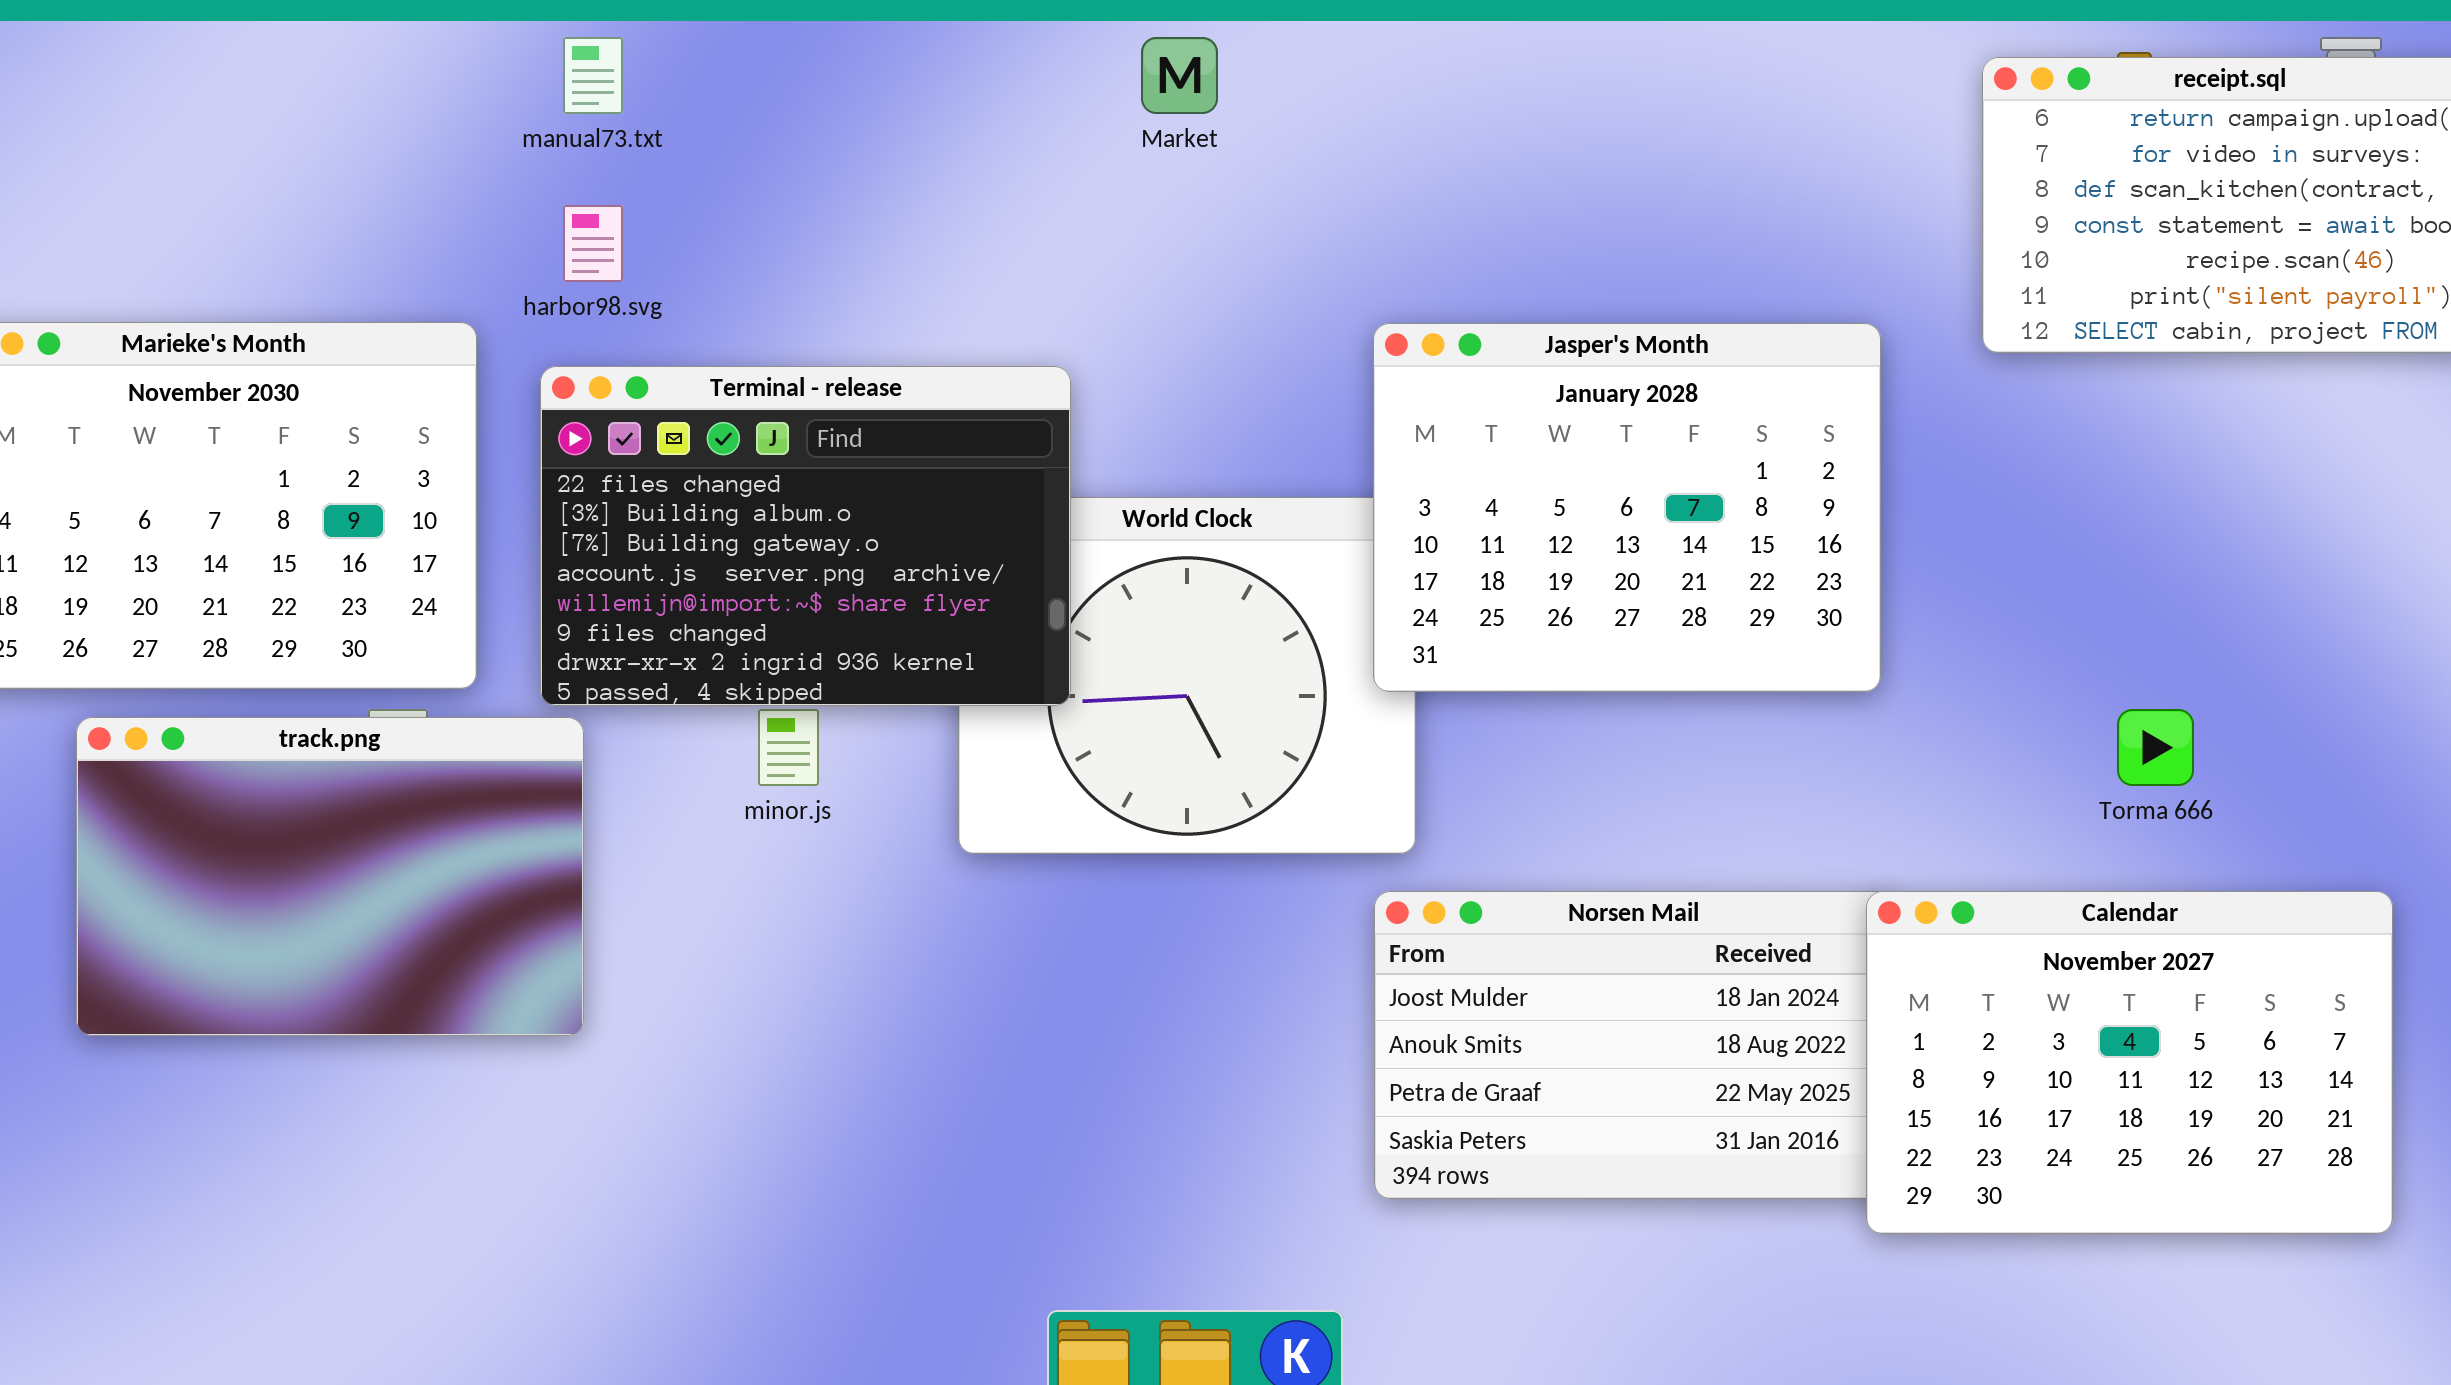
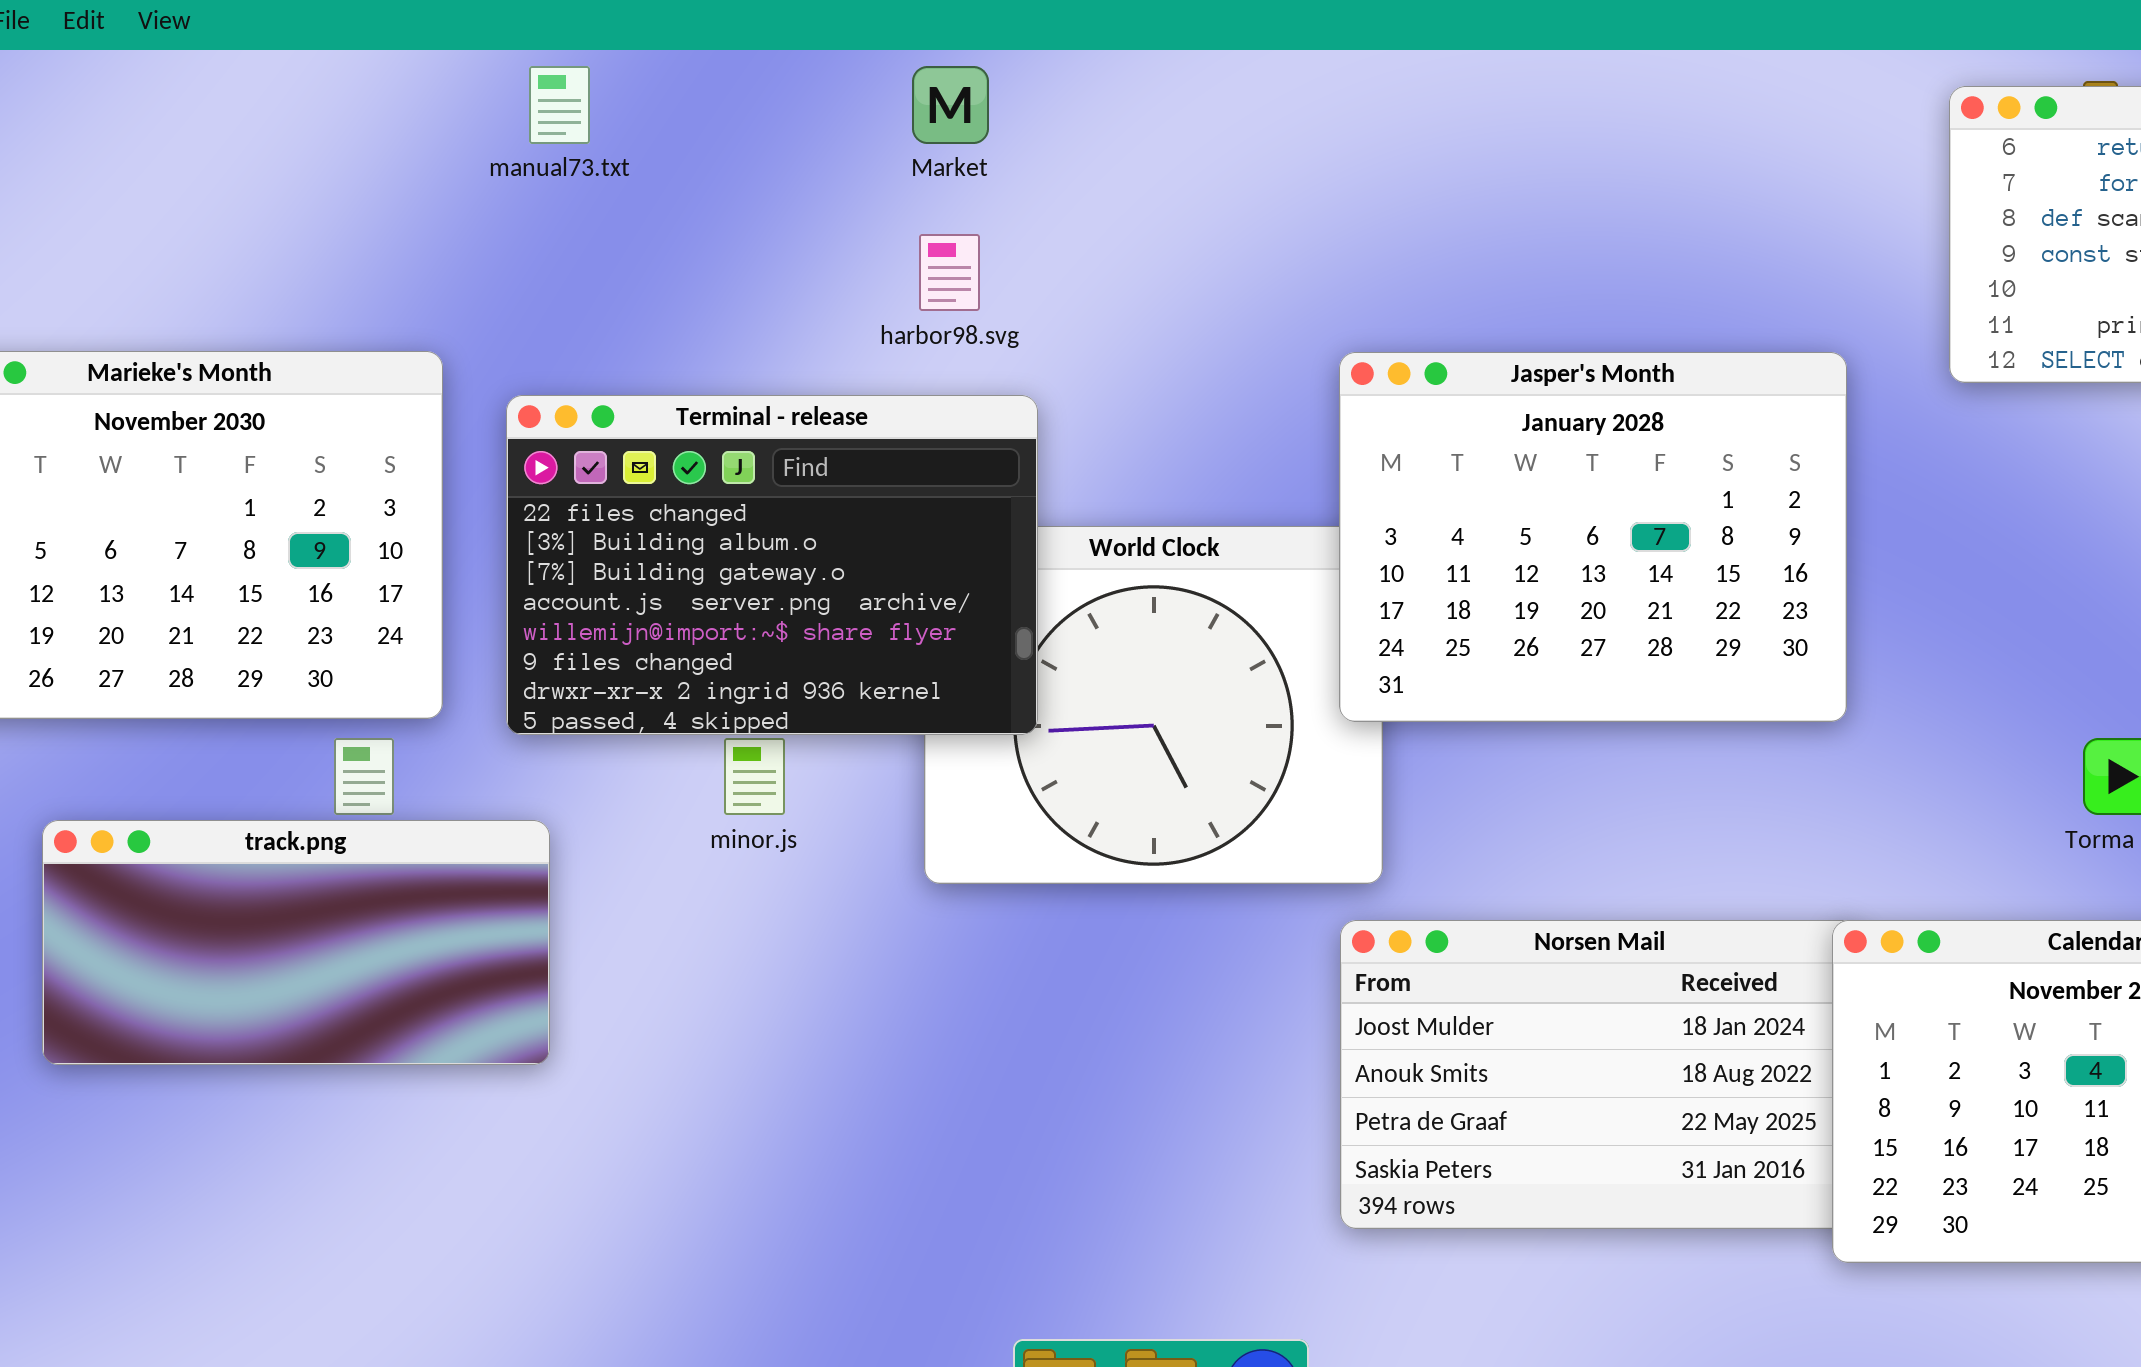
Market: [1141,37,1218,114] -> [912,66,989,144], moved
harbor98.svg: [563,205,623,282] -> [919,234,980,311], moved
track.png: [76,717,584,1036] -> [42,820,550,1065], resized

